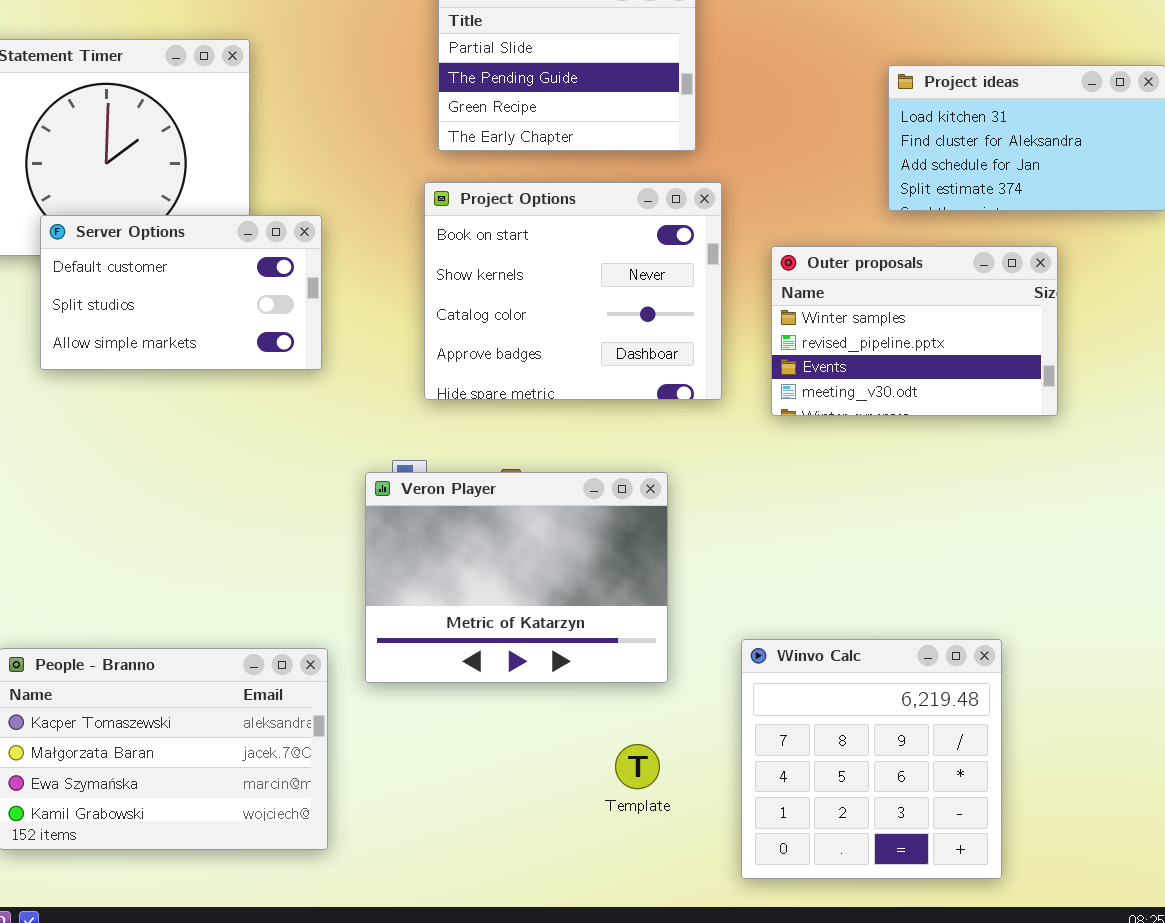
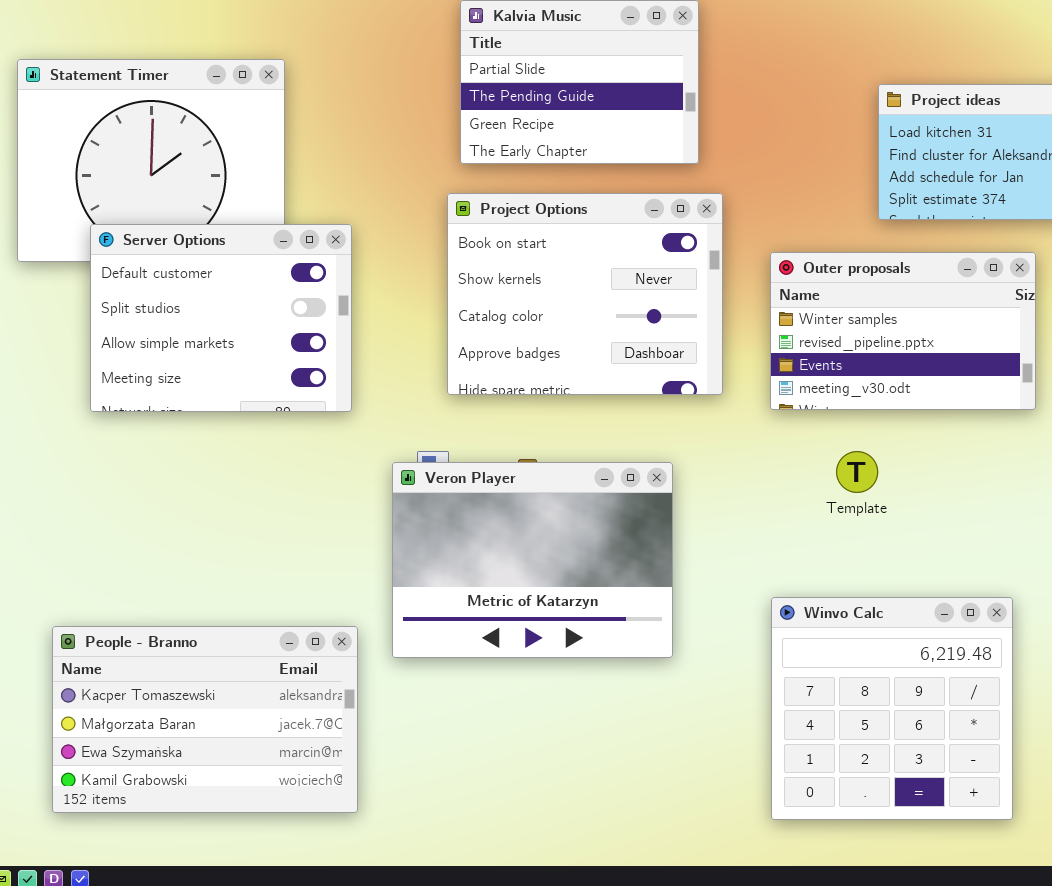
Server Options: [40,215,322,370] -> [90,224,352,412], resized
Winvo Calc: [741,639,1002,879] -> [771,597,1013,820], moved
Template: [615,744,660,789] -> [836,451,878,493], moved

